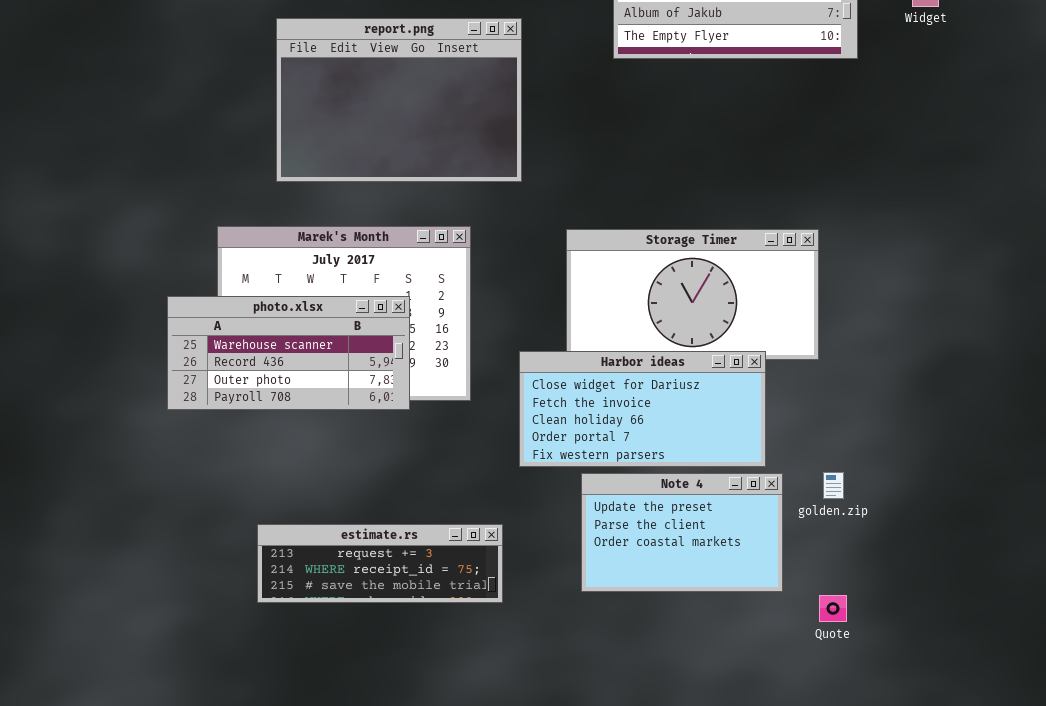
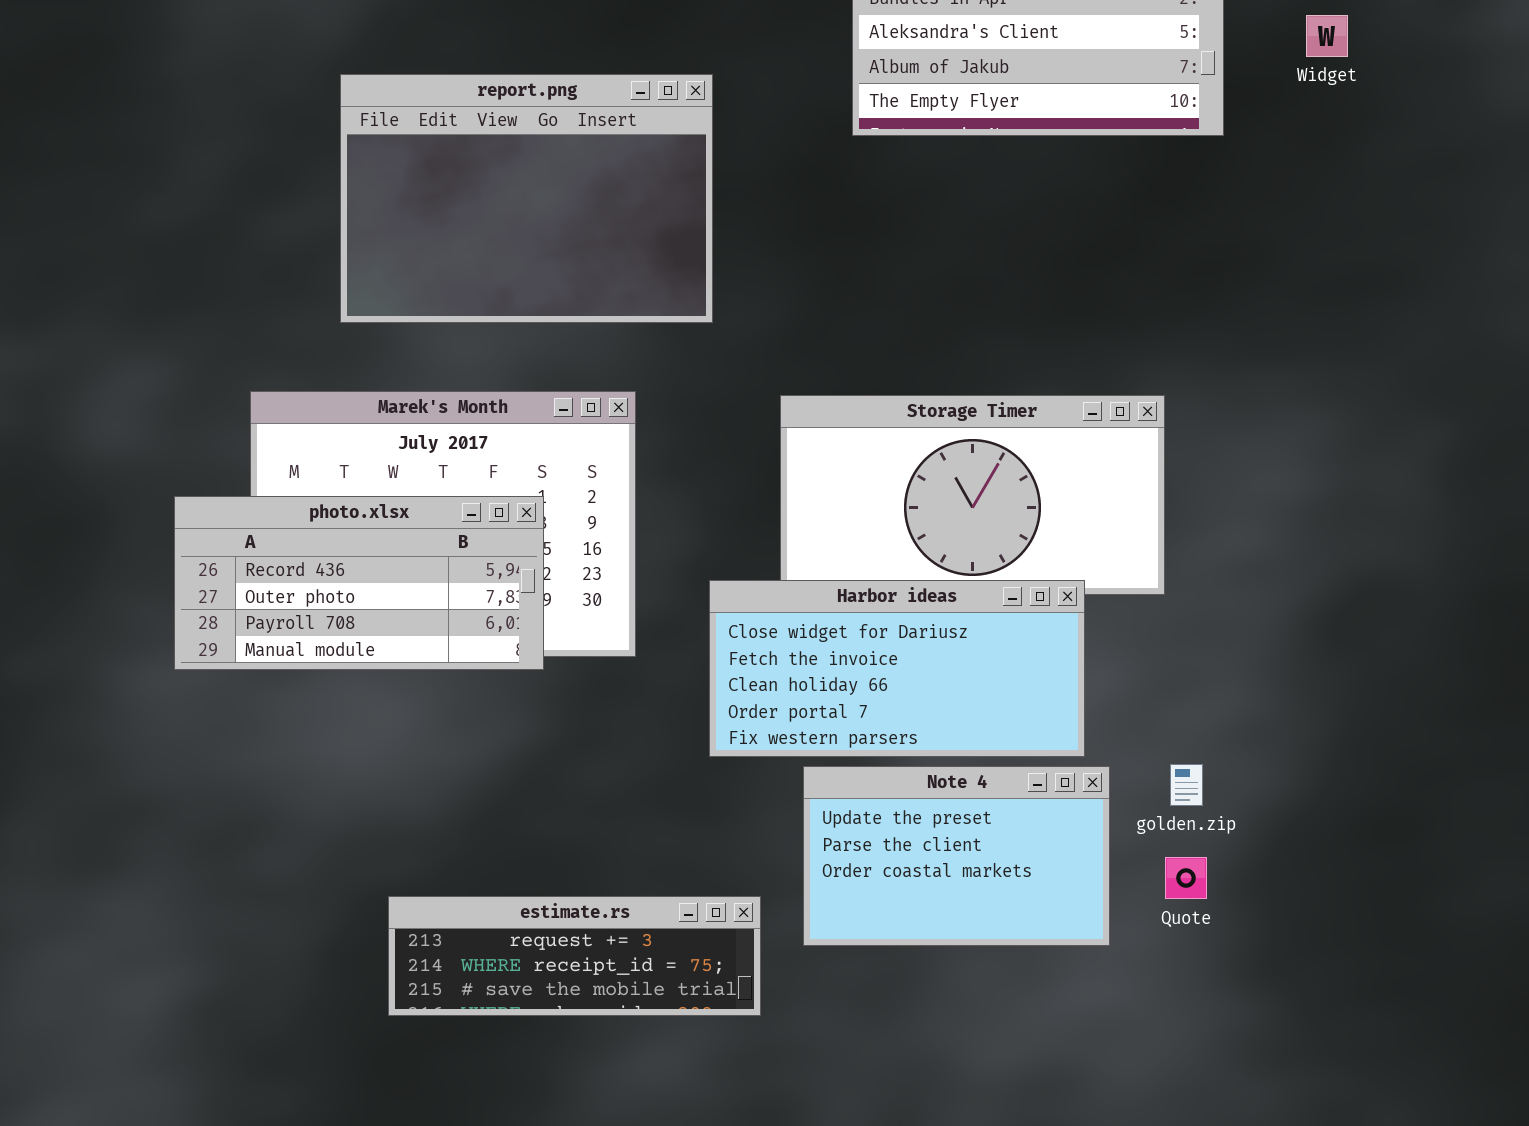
photo.xlsx: [167,296,410,410] -> [174,496,544,670], scrolled down 1 row
estimate.rs: [257,524,503,603] -> [388,896,761,1016], moved
Quote: [819,595,847,622] -> [1165,857,1207,899], moved

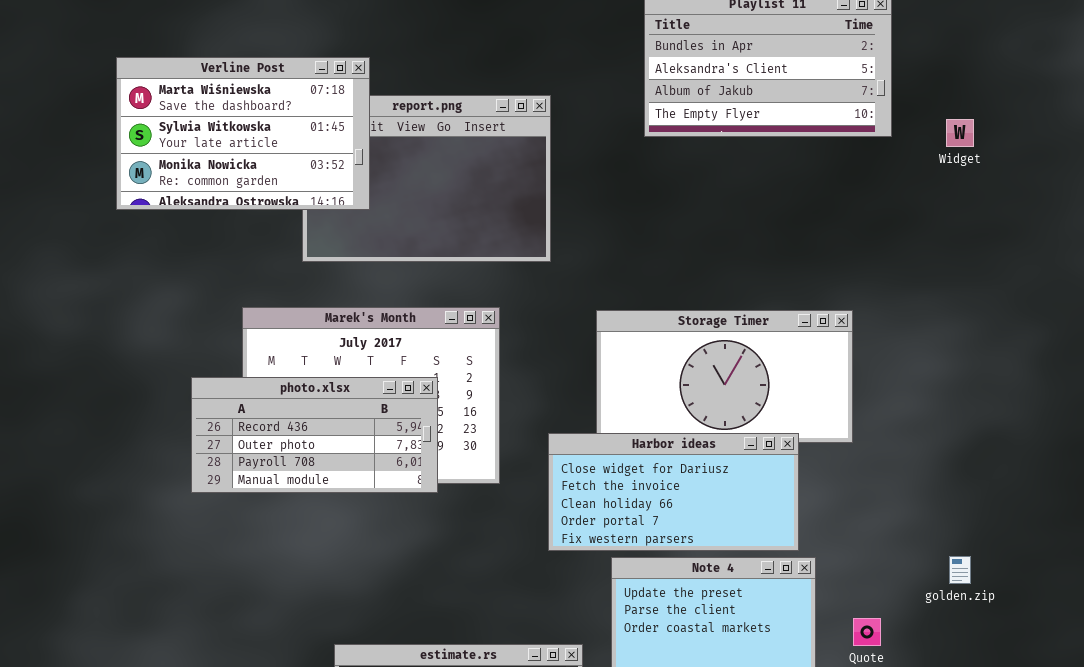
Widget: [1306,15,1348,57] -> [946,119,974,147], moved
Verline Post: none -> [116,57,370,210], opened
golden.zip: [1170,764,1203,806] -> [949,556,971,584], moved

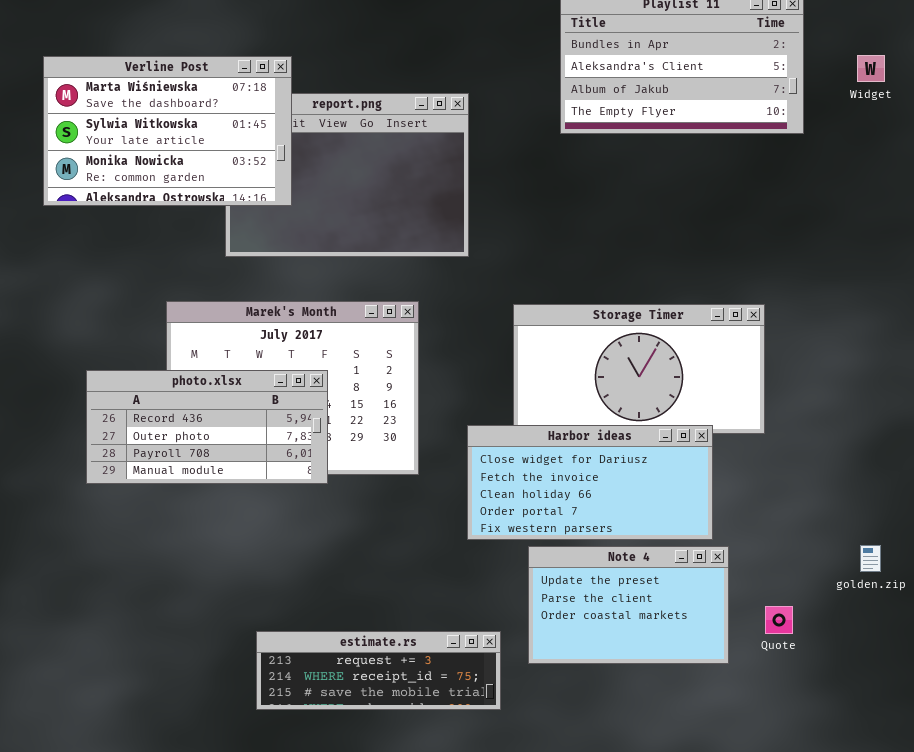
Widget: [946,119,974,147] -> [857,55,885,82], moved
photo.xlsx: [191,377,438,493] -> [86,370,328,484], moved

